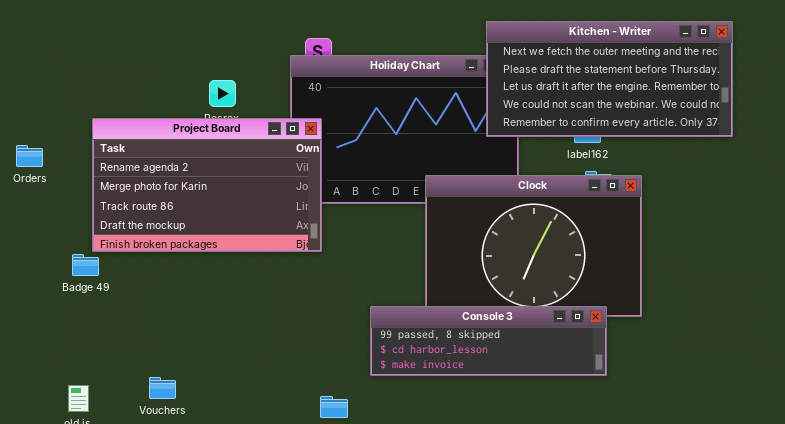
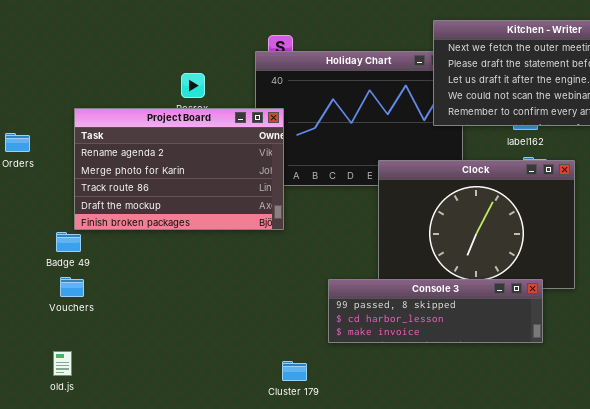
Vouchers: [149,377,176,399] -> [60,277,84,297], moved

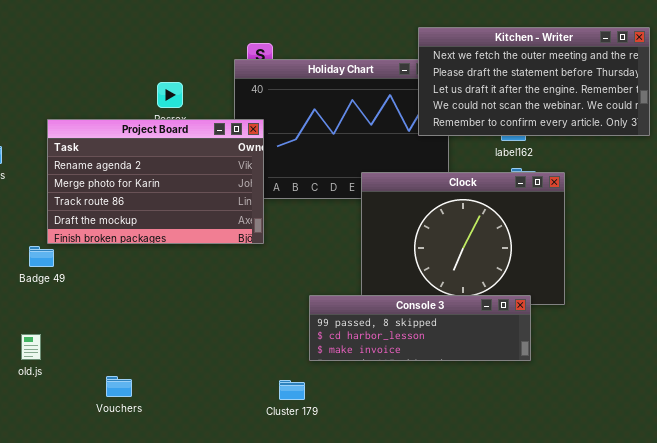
Vouchers: [60,277,84,297] -> [106,376,132,397], moved
old.js: [53,351,72,376] -> [21,334,41,360], moved
Cluster 179: [282,361,307,381] -> [279,380,305,400], moved

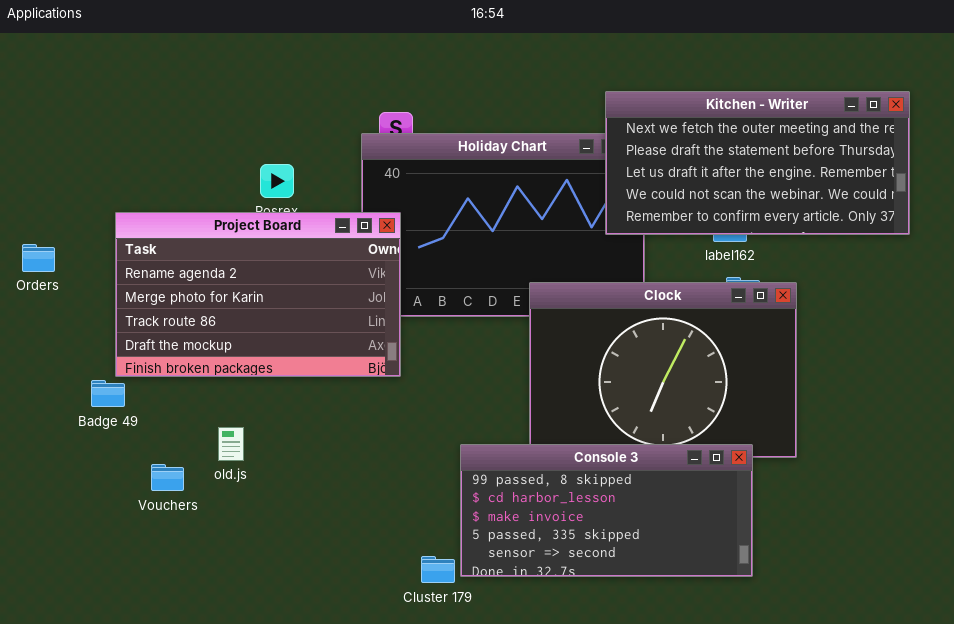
Console 3: [309,295,531,361] -> [460,444,753,577], resized
old.js: [21,334,41,360] -> [218,427,244,461], moved
Vouchers: [106,376,132,397] -> [151,464,184,491], moved

